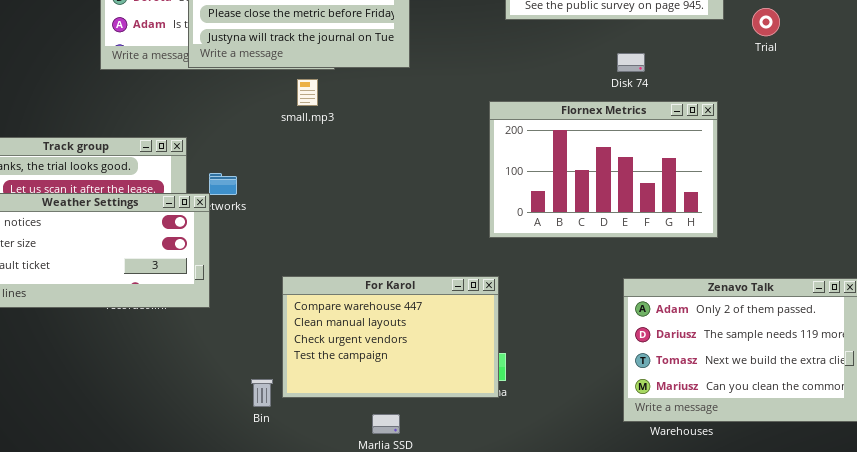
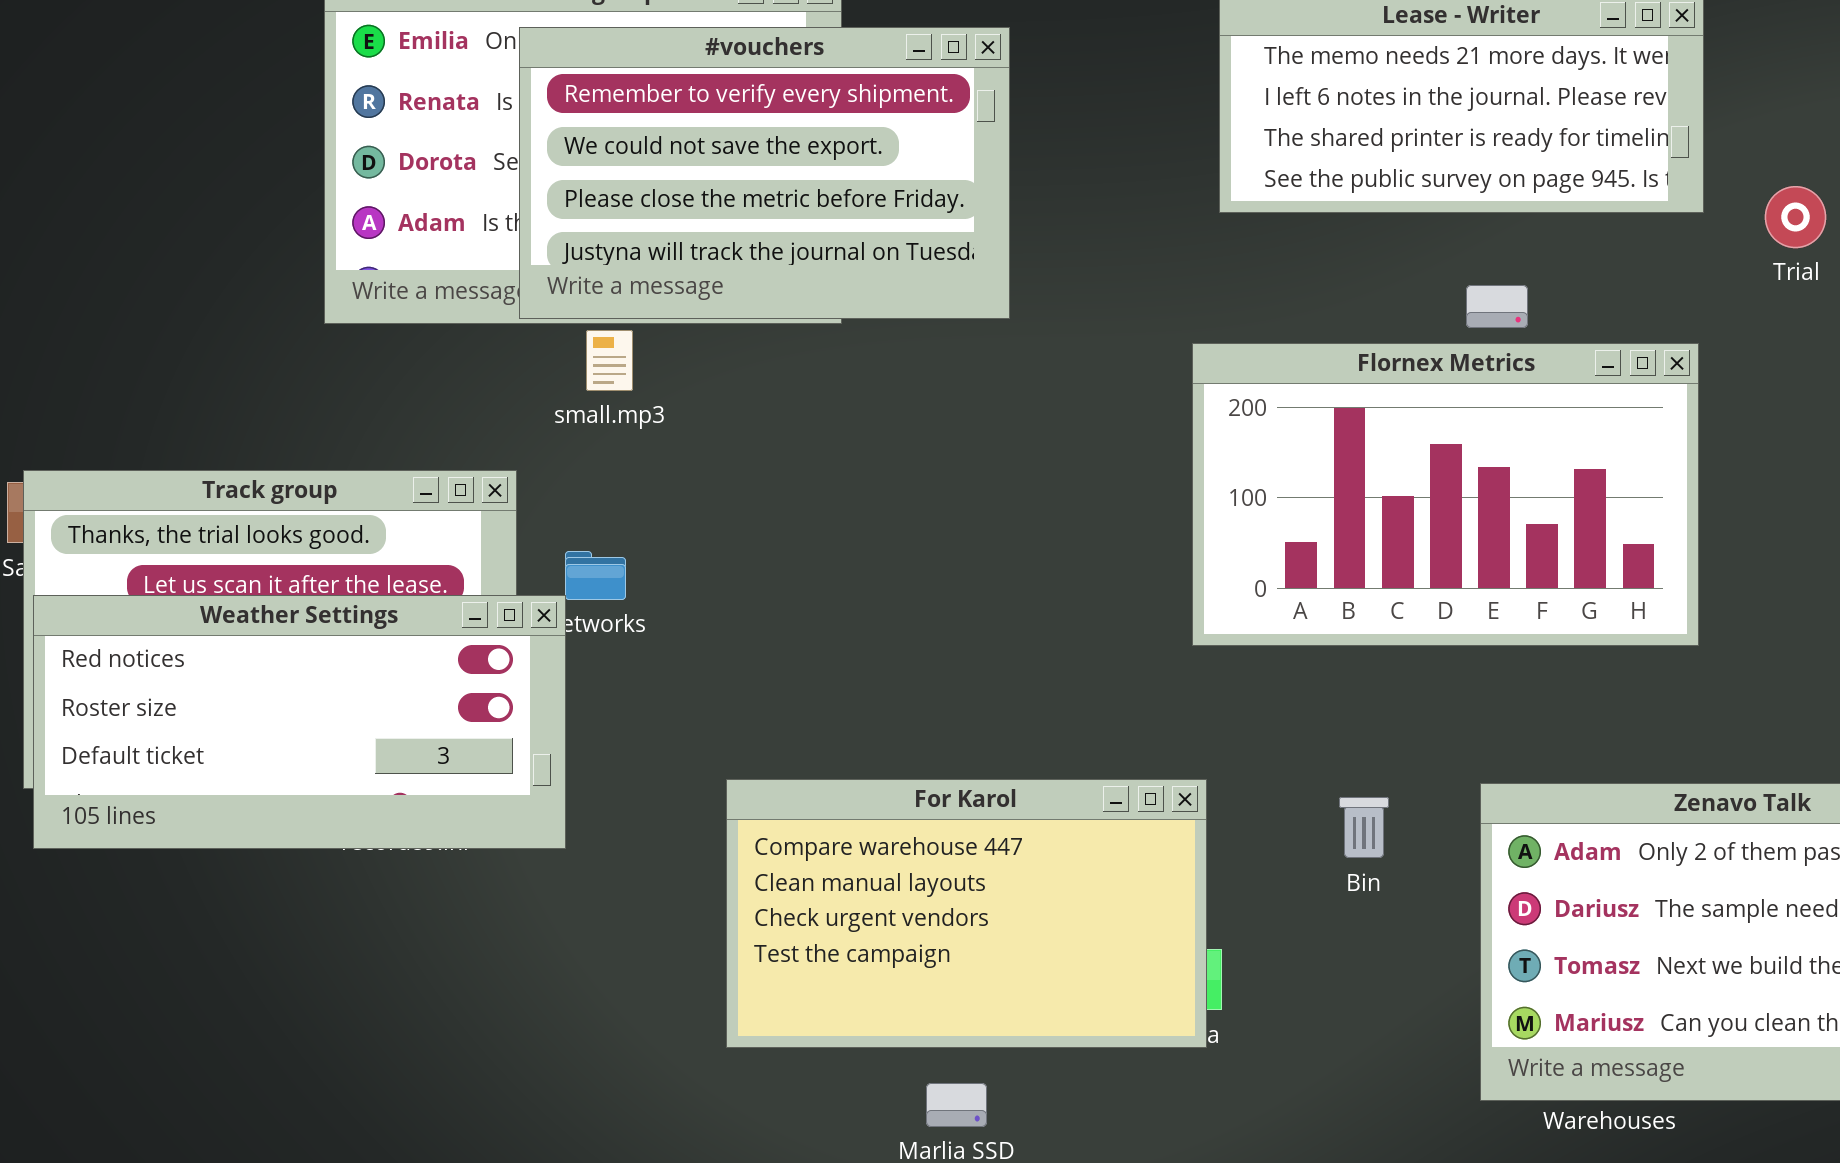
small.mp3: [297,79,318,106] -> [586,330,633,391], moved
Flornex Metrics: [489,101,718,238] -> [1192,343,1699,646], moved
Bin: [251,379,273,407] -> [1339,797,1389,858], moved

